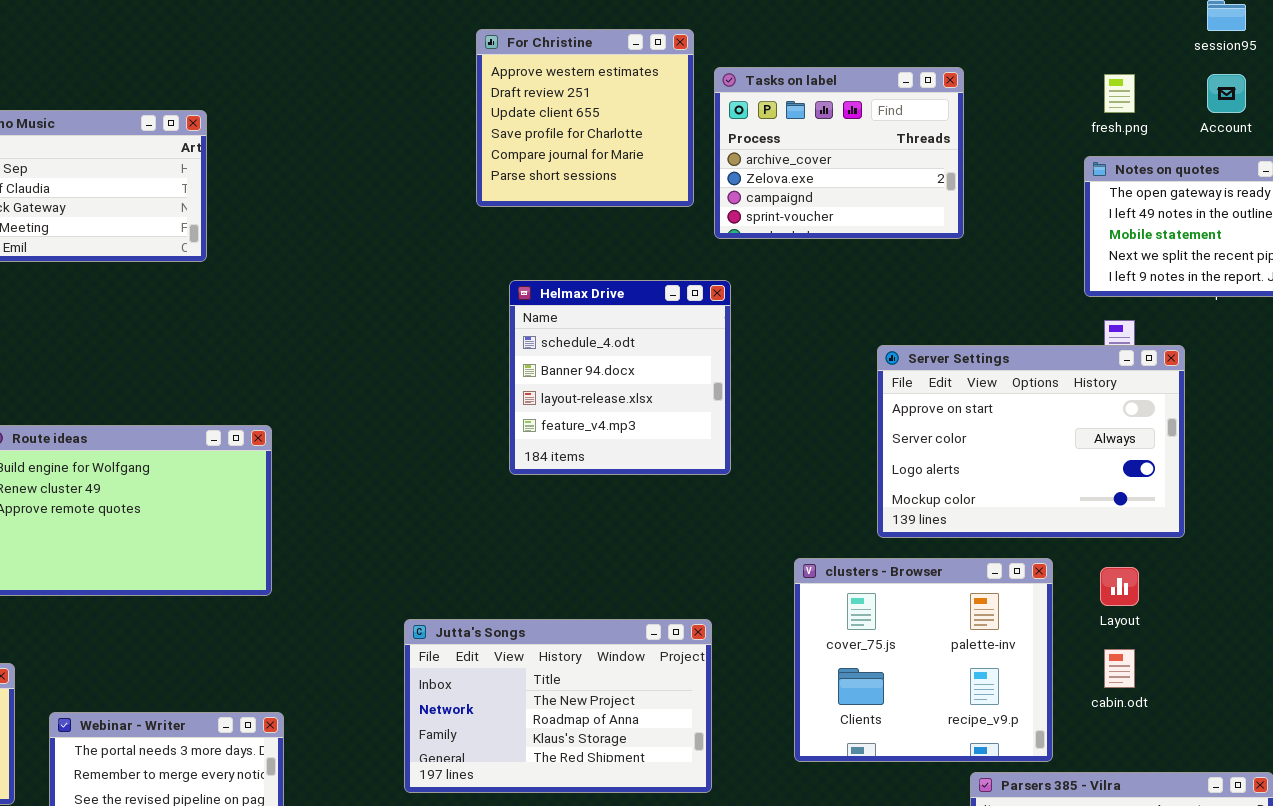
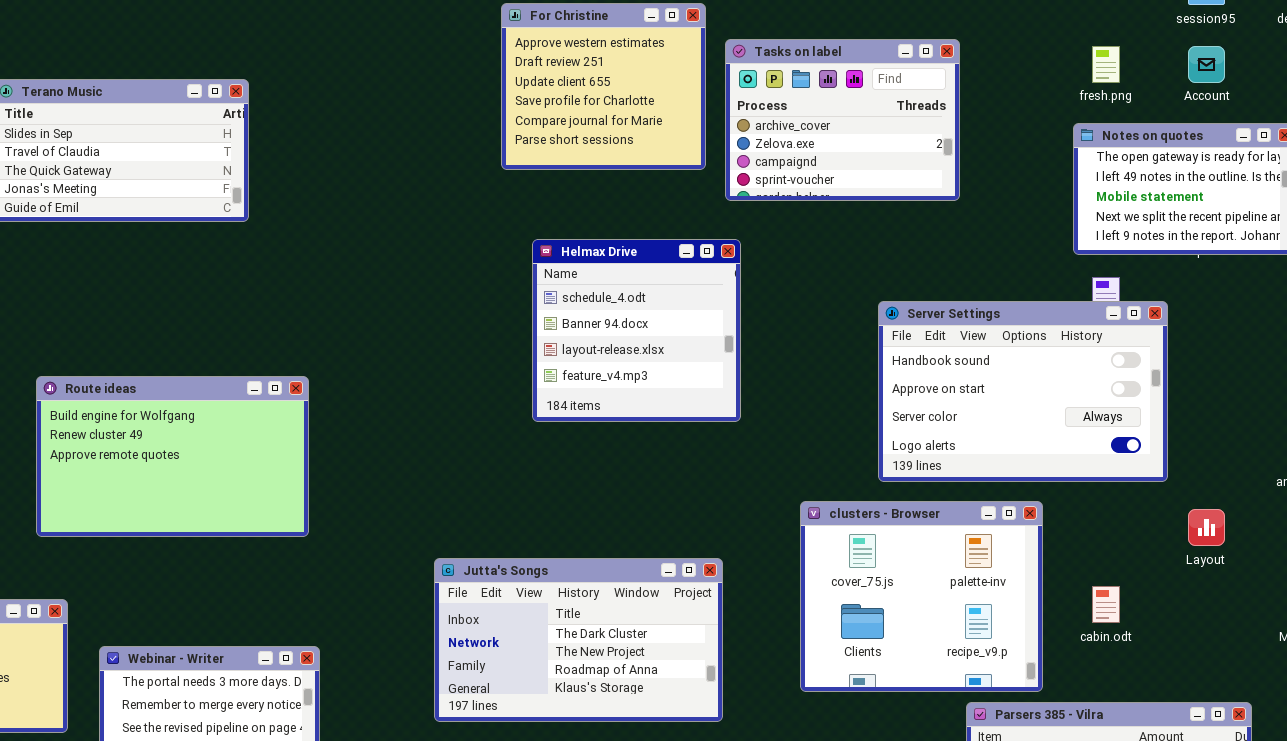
Server Settings: [877,345,1185,538] -> [878,301,1168,482], scrolled up 1 row
Layout: [1100,567,1139,606] -> [1188,509,1225,546], moved
Jutta's Songs: [404,619,712,793] -> [434,558,723,722], scrolled up 1 row

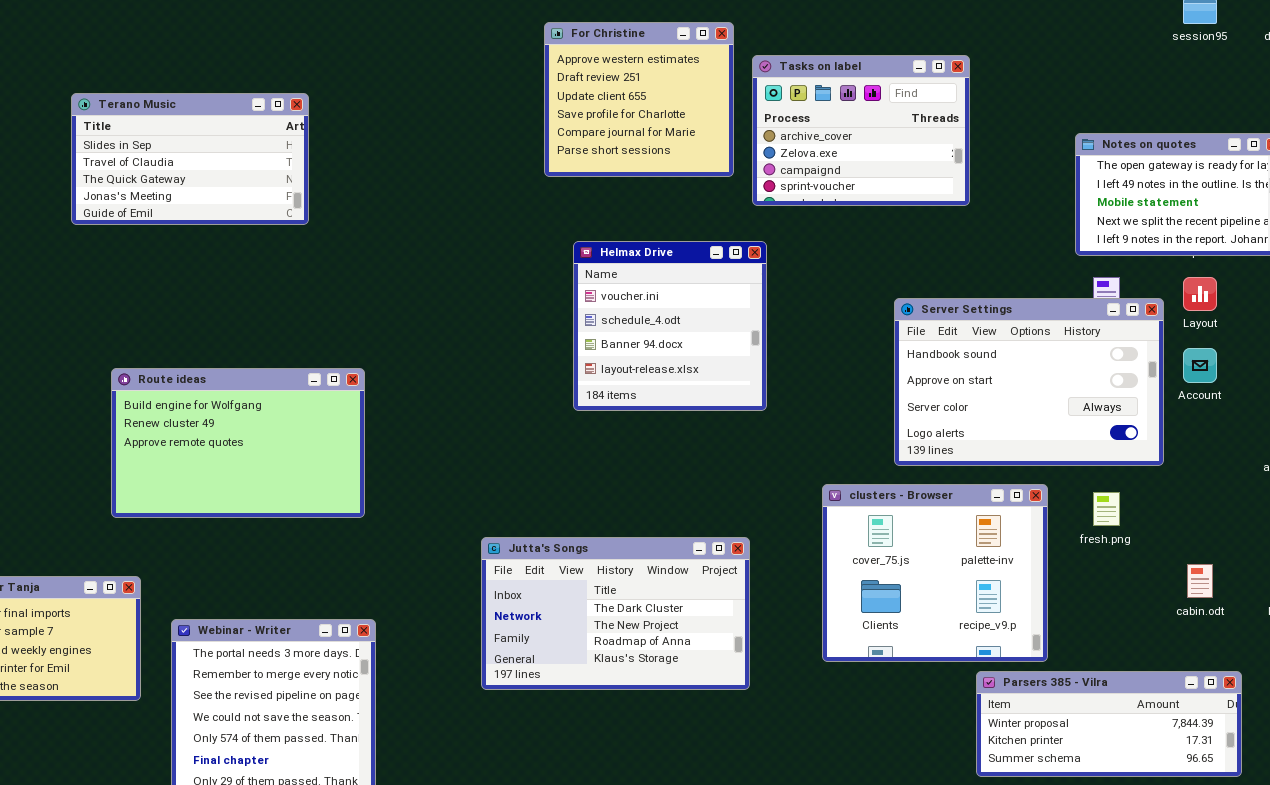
fresh.png: [1092,46,1120,83] -> [1093,492,1120,526], moved
Account: [1188,46,1225,83] -> [1183,348,1217,383], moved
Helmax Drive: [532,239,741,422] -> [573,241,767,411], scrolled up 1 row
Layout: [1188,509,1225,546] -> [1183,277,1217,311], moved
cabin.odt: [1092,586,1120,623] -> [1187,564,1213,598], moved

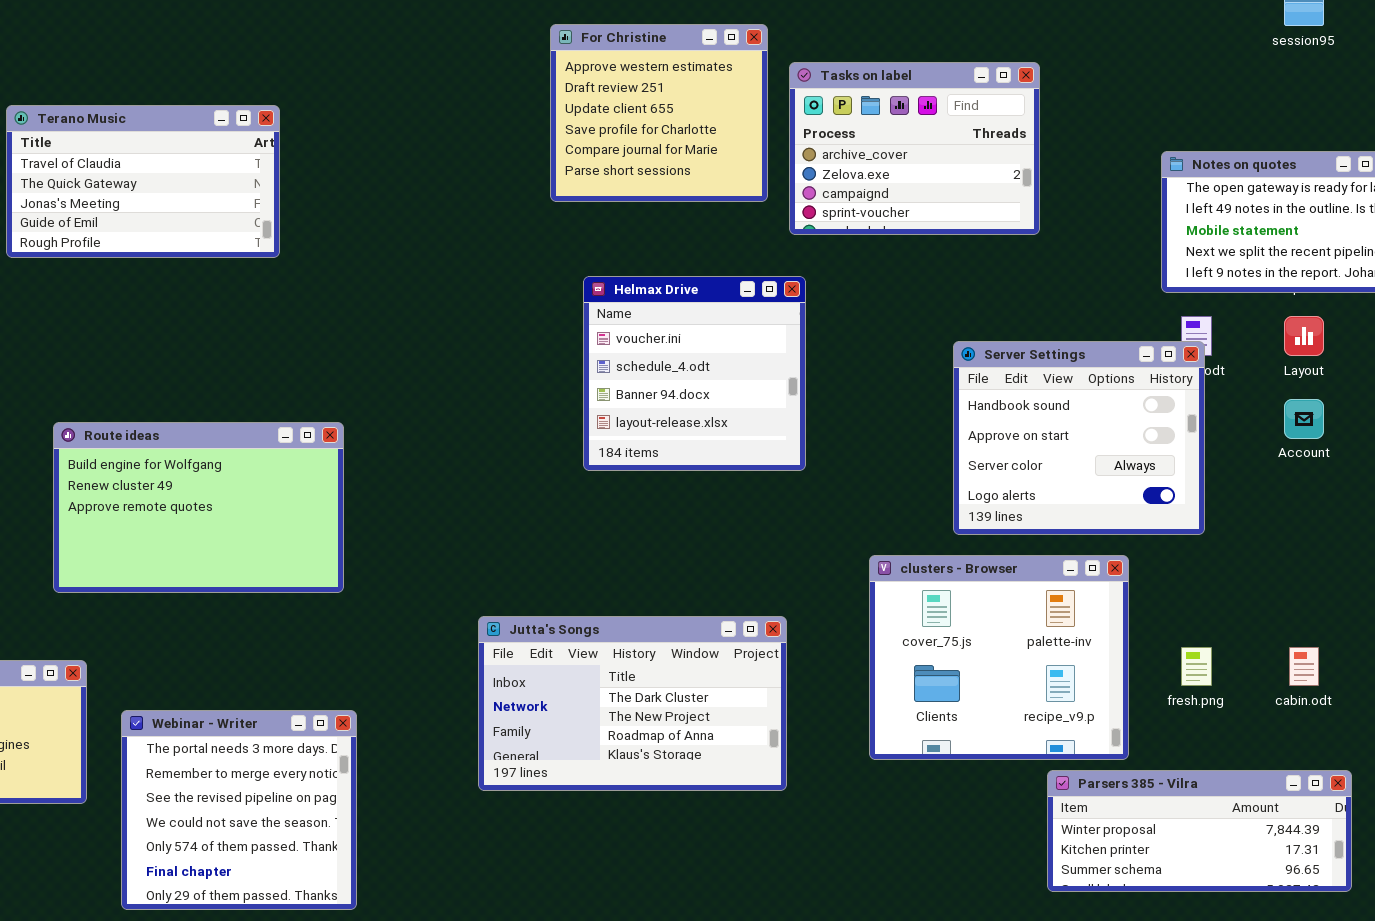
Terano Music: [71,93,309,225] -> [6,105,280,258], scrolled down 1 row
Server Settings: [894,298,1164,466] -> [953,341,1205,535], resized
fresh.png: [1093,492,1120,526] -> [1181,647,1212,686], moved

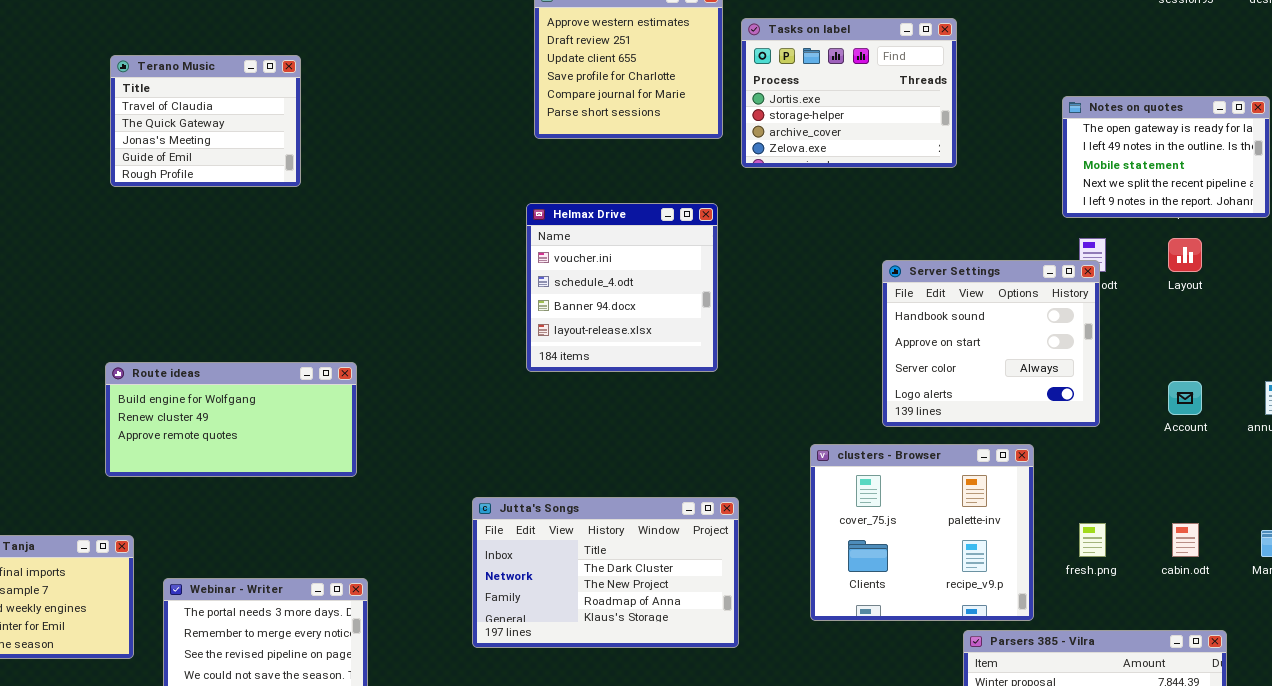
Tasks on label: [789,62,1040,235] -> [741,18,957,168], scrolled up 2 rows
Terano Music: [6,105,280,258] -> [110,55,301,187], resized
Helmax Drive: [583,276,806,471] -> [526,203,718,372], moved
Account: [1284,399,1324,439] -> [1168,381,1202,415], moved
Route ideas: [53,422,344,593] -> [105,362,357,477], resized

